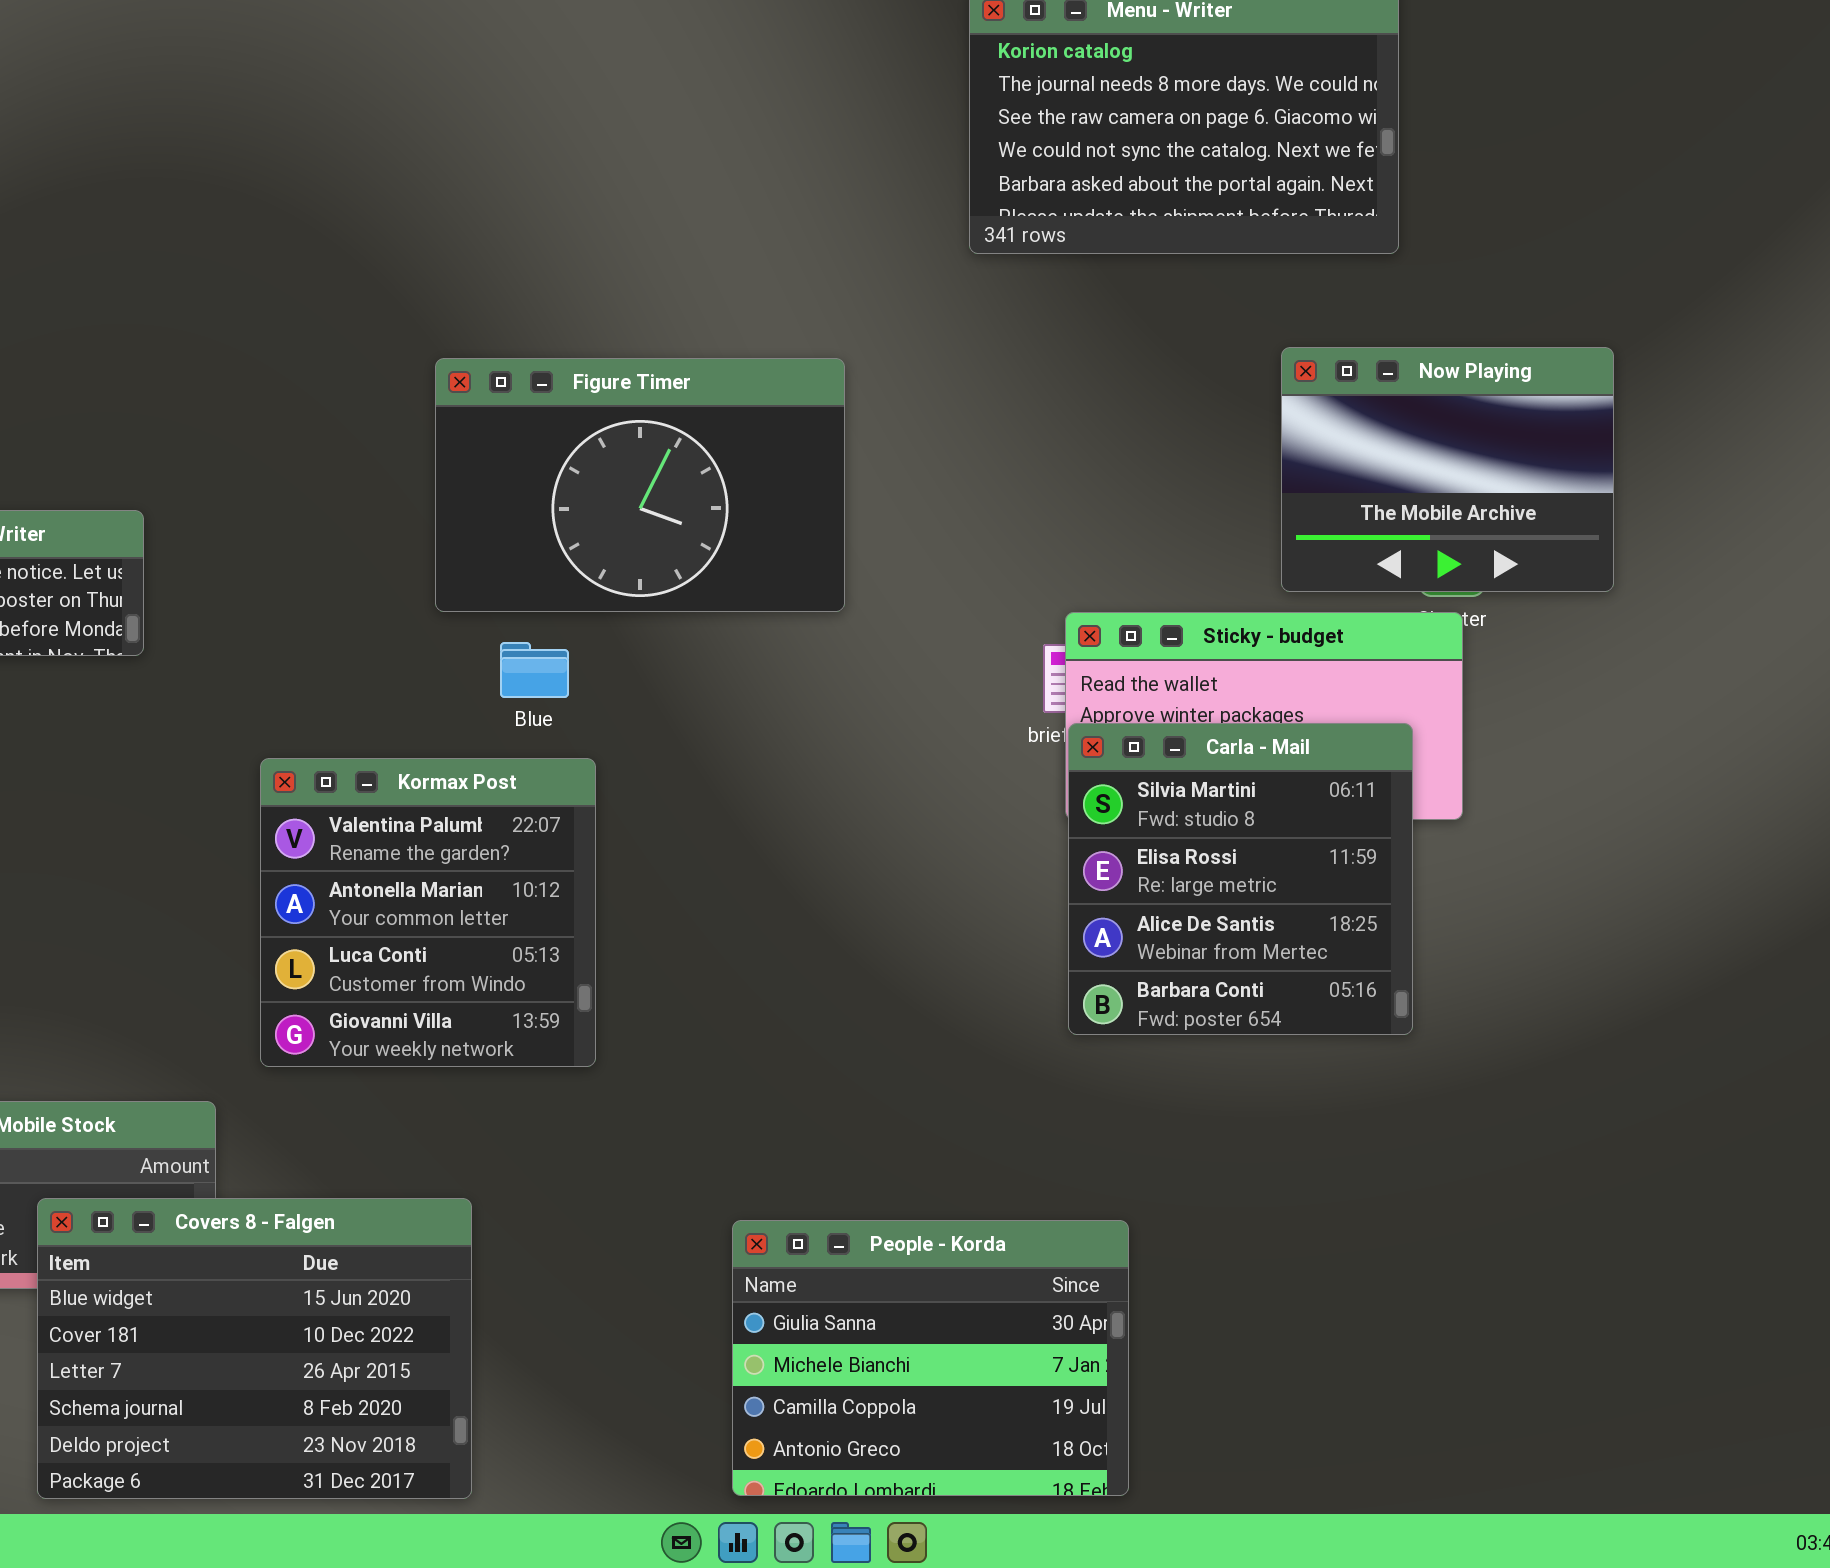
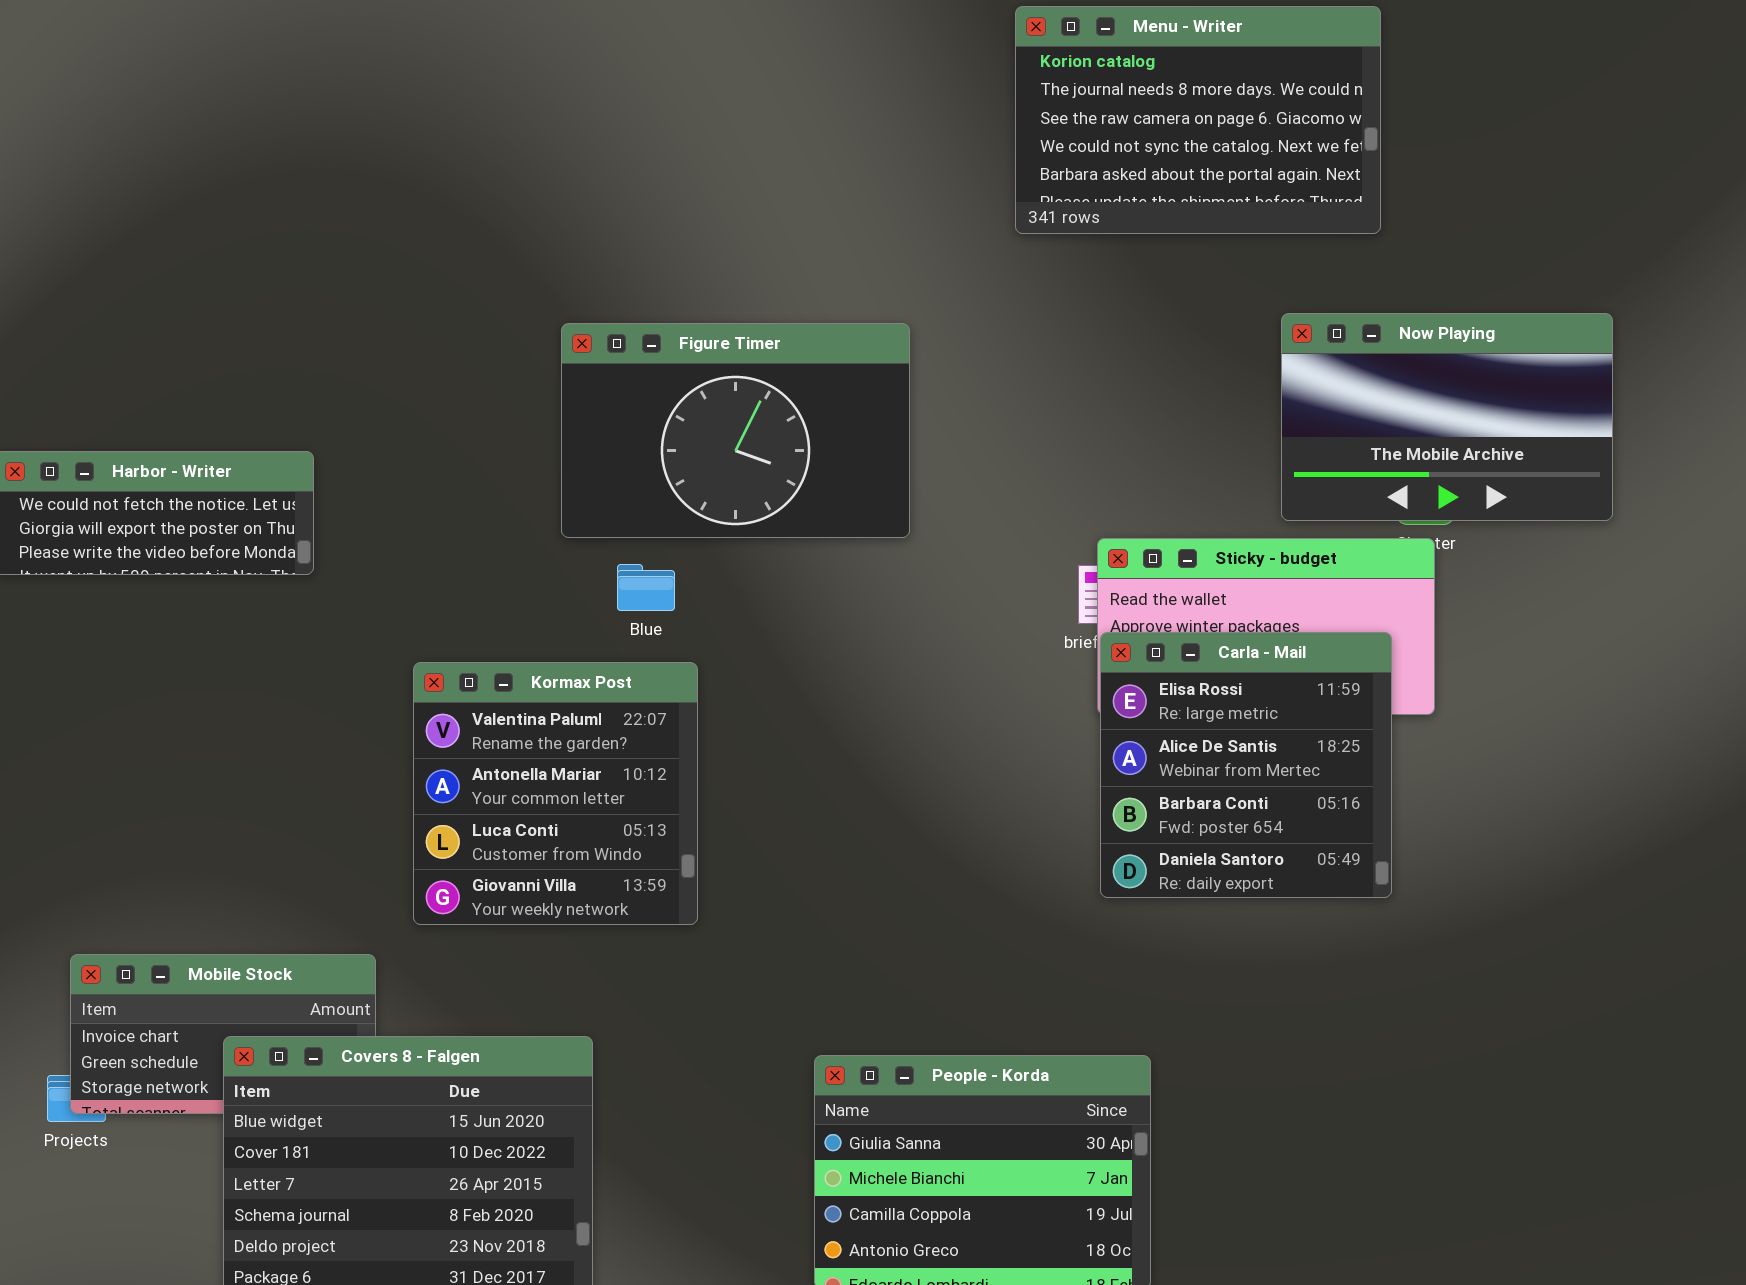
Now Playing: [1281,347,1614,592] -> [1281,313,1613,521], resized
Carla - Mail: [1068,723,1413,1035] -> [1100,632,1392,898], scrolled down 1 row

